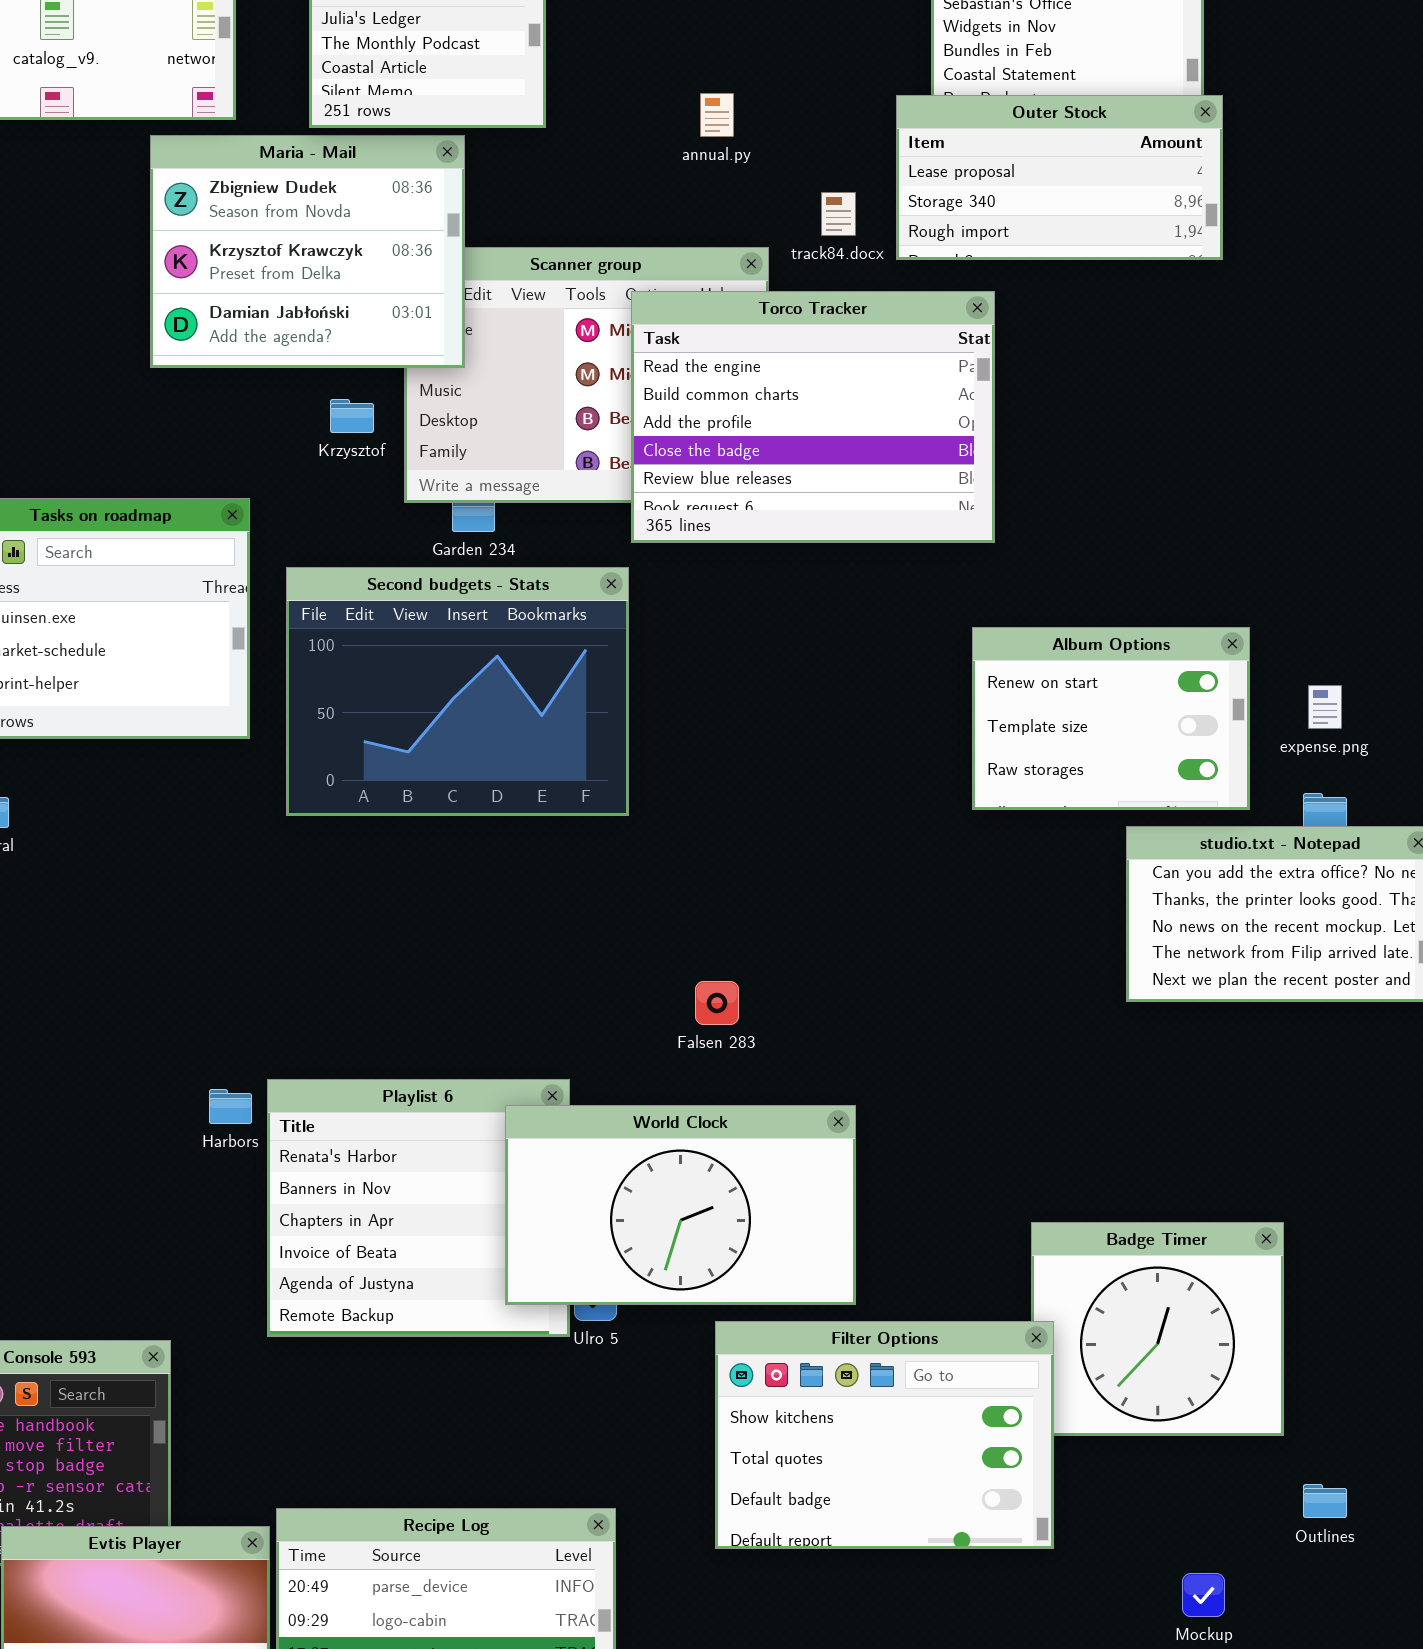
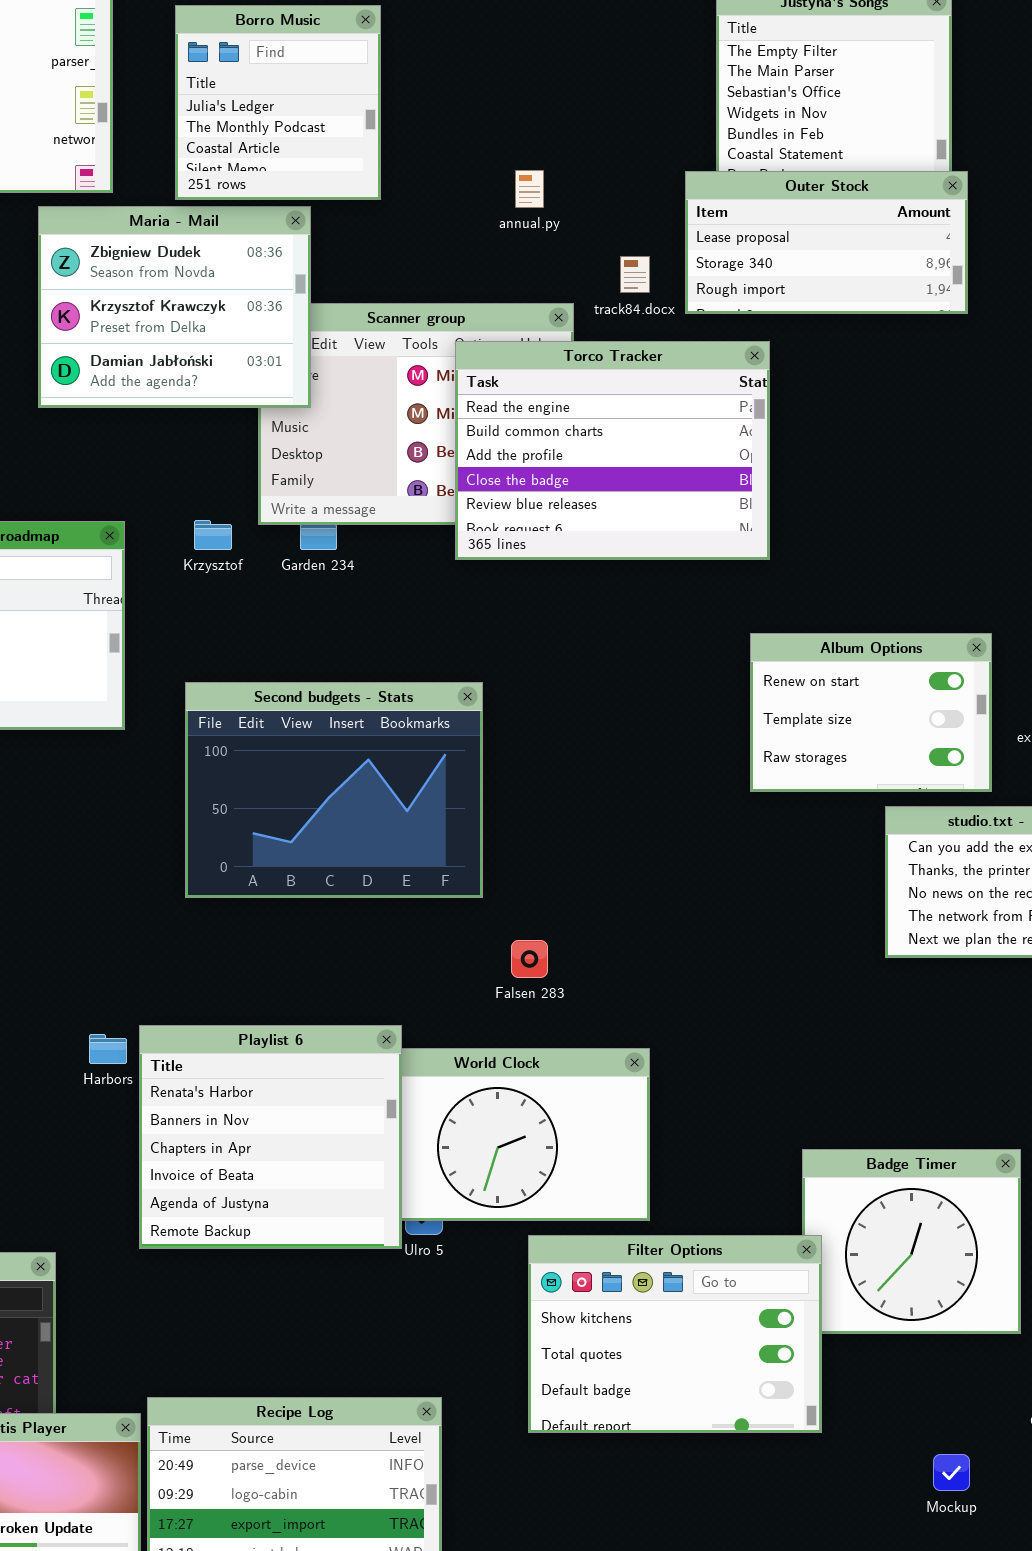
Krzysztof: [330,399,374,433] -> [194,520,232,550], moved
Second budgets - Stats: [286,567,629,816] -> [185,682,483,898], moved
Playlist 6: [267,1079,570,1337] -> [139,1025,402,1249], raised

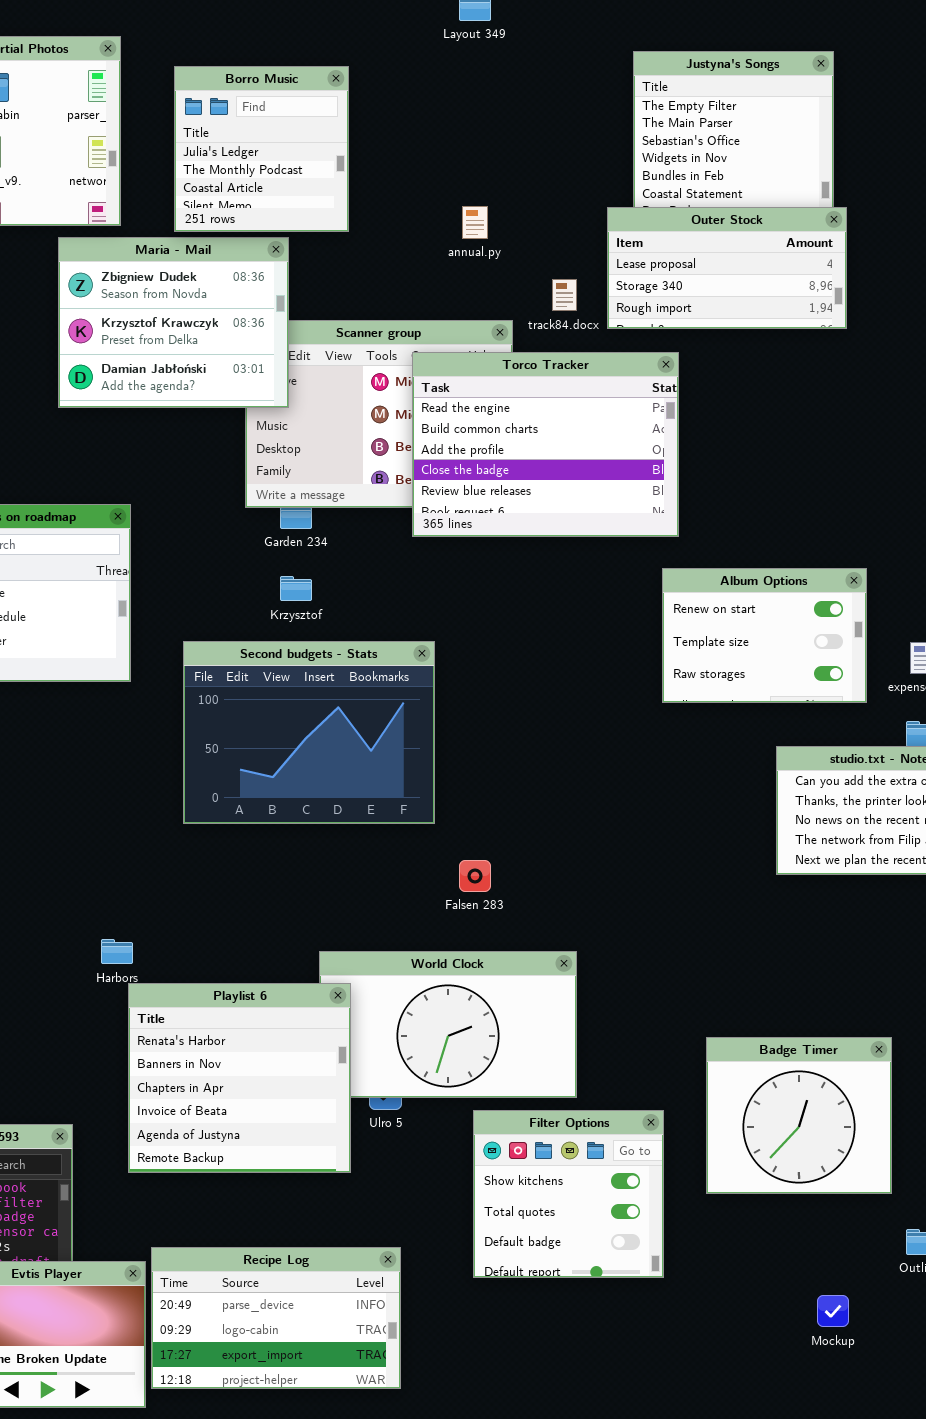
Krzysztof: [194,520,232,550] -> [280,576,312,601], moved
Album Options: [750,633,992,792] -> [662,568,867,703], moved
Playlist 6: [139,1025,402,1249] -> [128,983,351,1173], moved
Filter Options: [528,1235,822,1433] -> [473,1110,664,1278], resized

